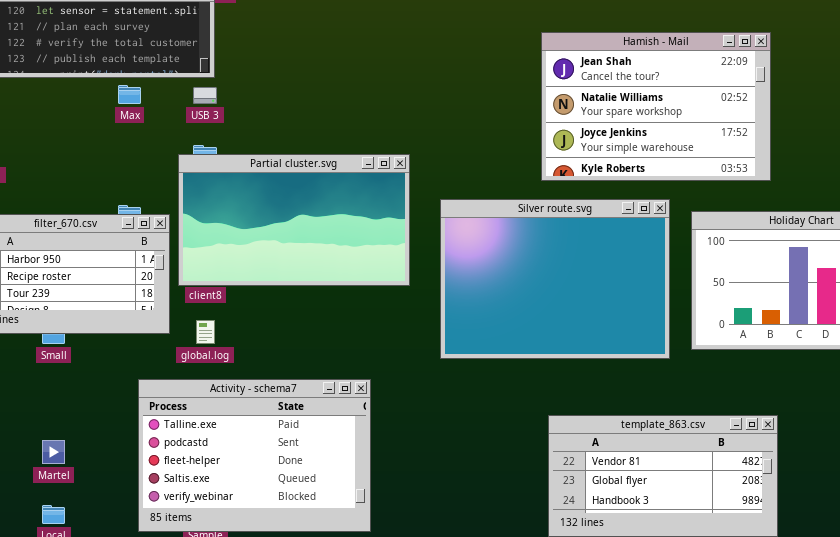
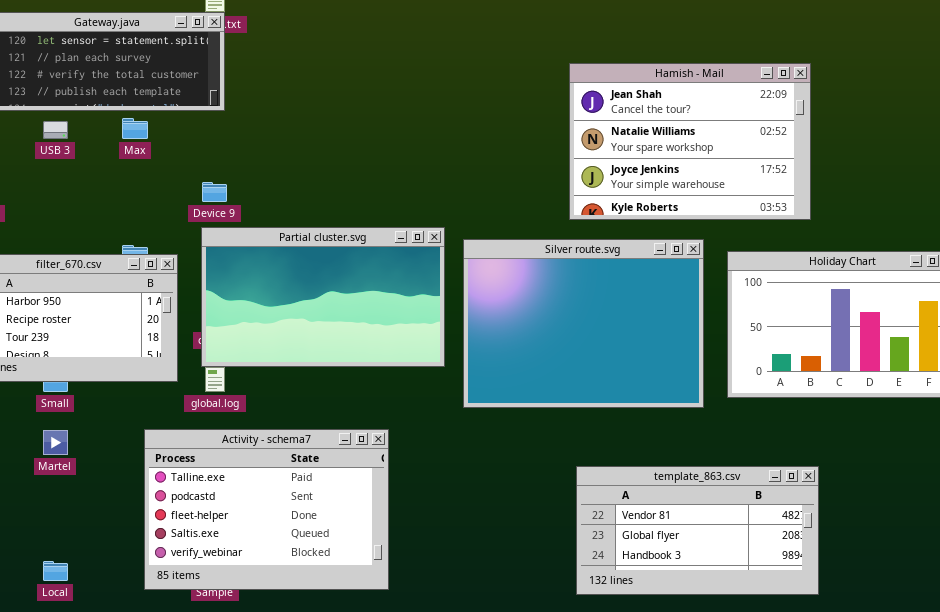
USB 3: [193,87,217,104] -> [43,121,68,139], moved
Partial cluster.svg: [178,154,410,286] -> [201,227,445,367], moved
Martel: [42,440,65,464] -> [43,430,68,455], moved

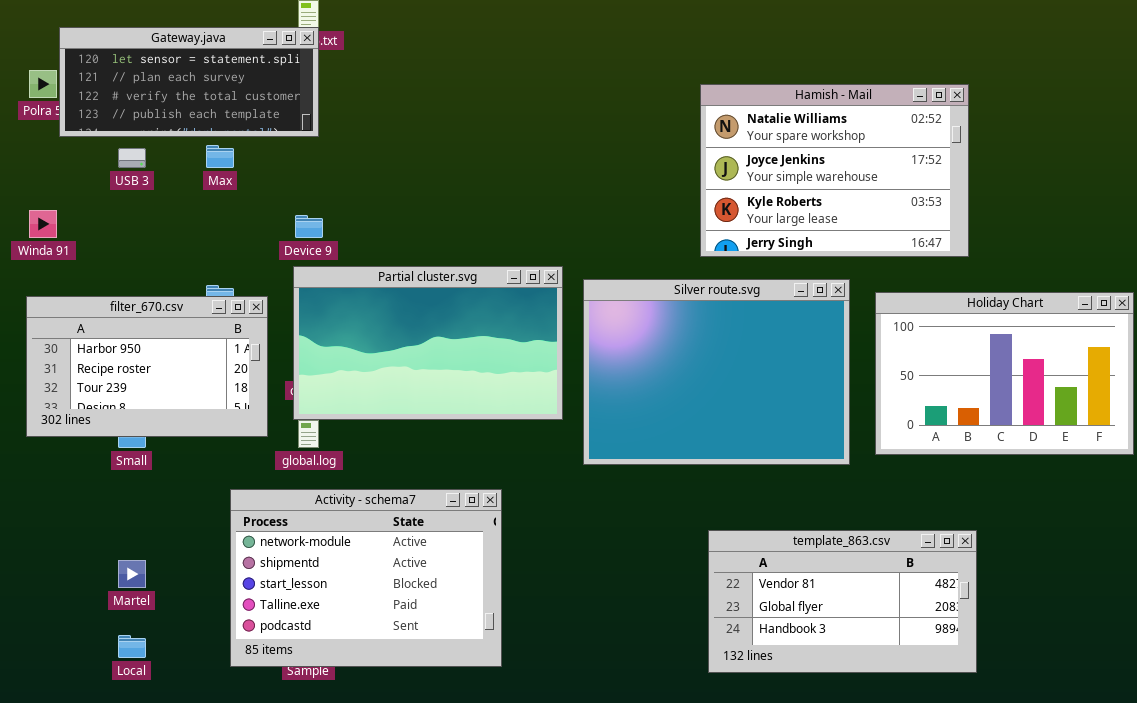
Hamish - Mail: [569,63,811,220] -> [700,84,969,257], scrolled down 1 row
Activity - schema7: [144,429,389,590] -> [230,489,502,667], scrolled up 3 rows
Martel: [43,430,68,455] -> [118,560,146,588], moved

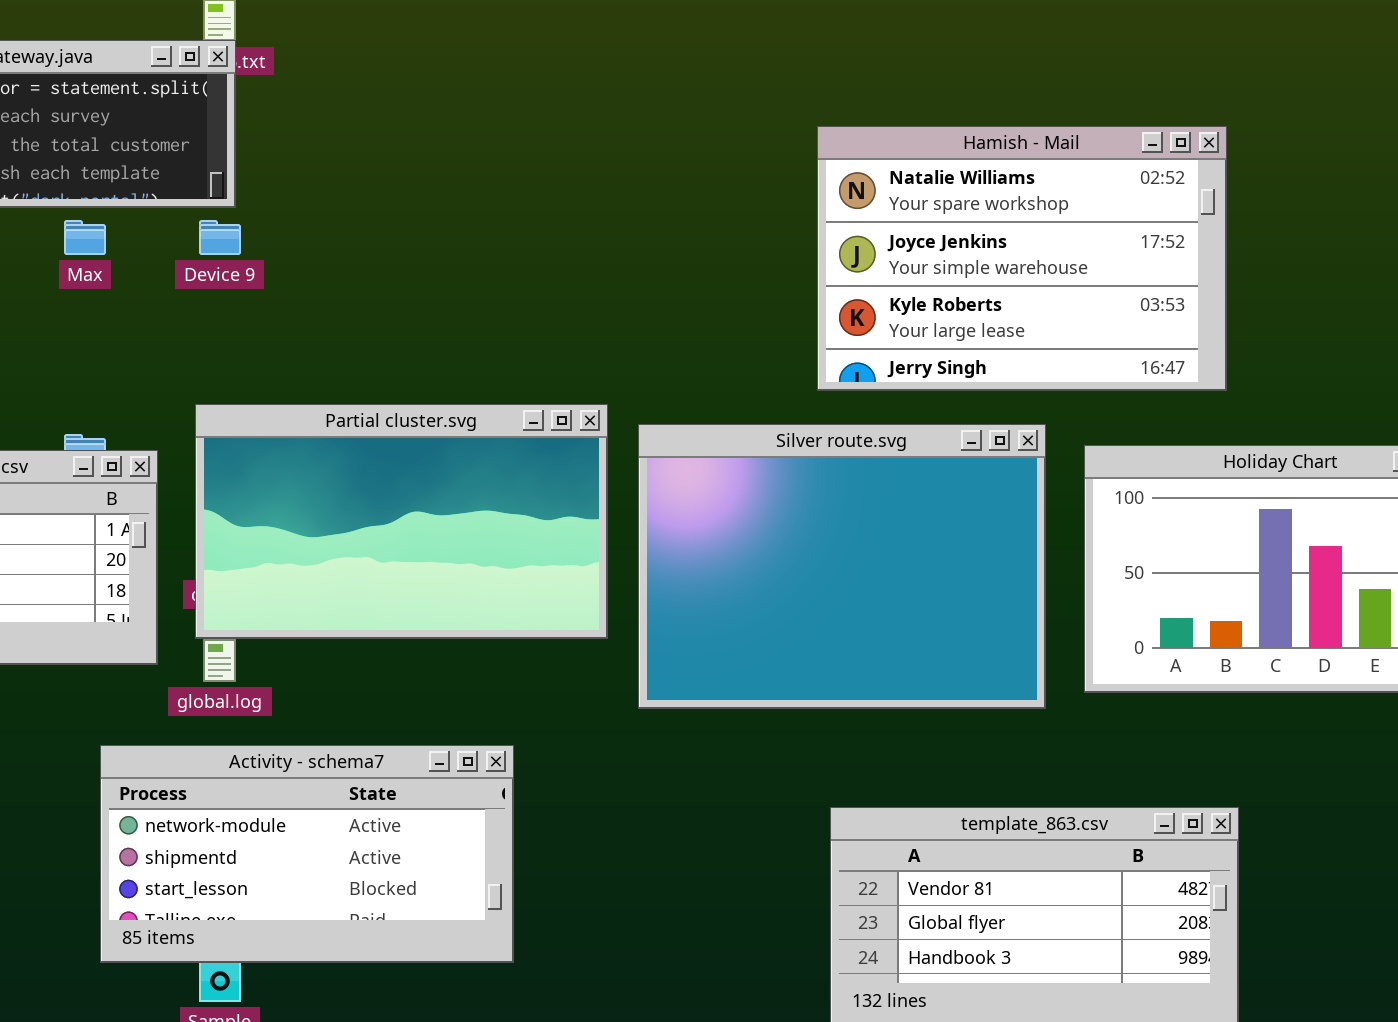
Device 9: [295,215,323,238] -> [199,220,241,255], moved
Activity - schema7: [230,489,502,667] -> [100,745,514,963], resized

